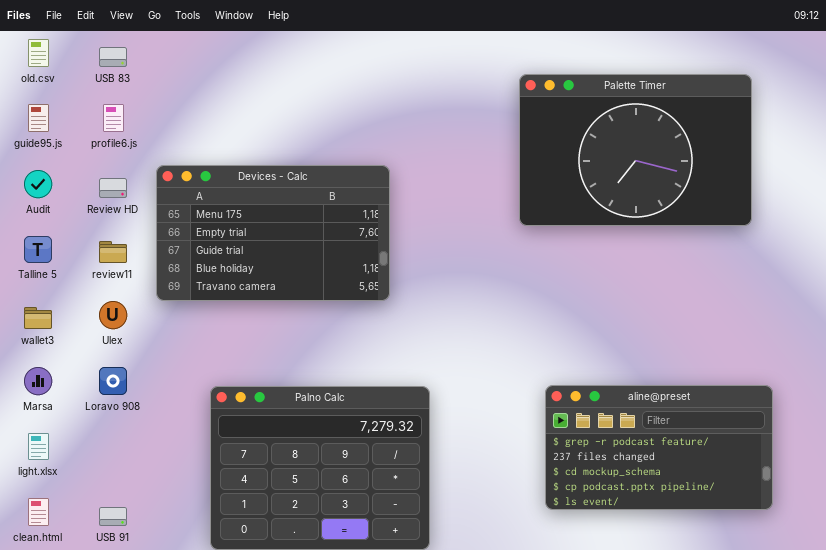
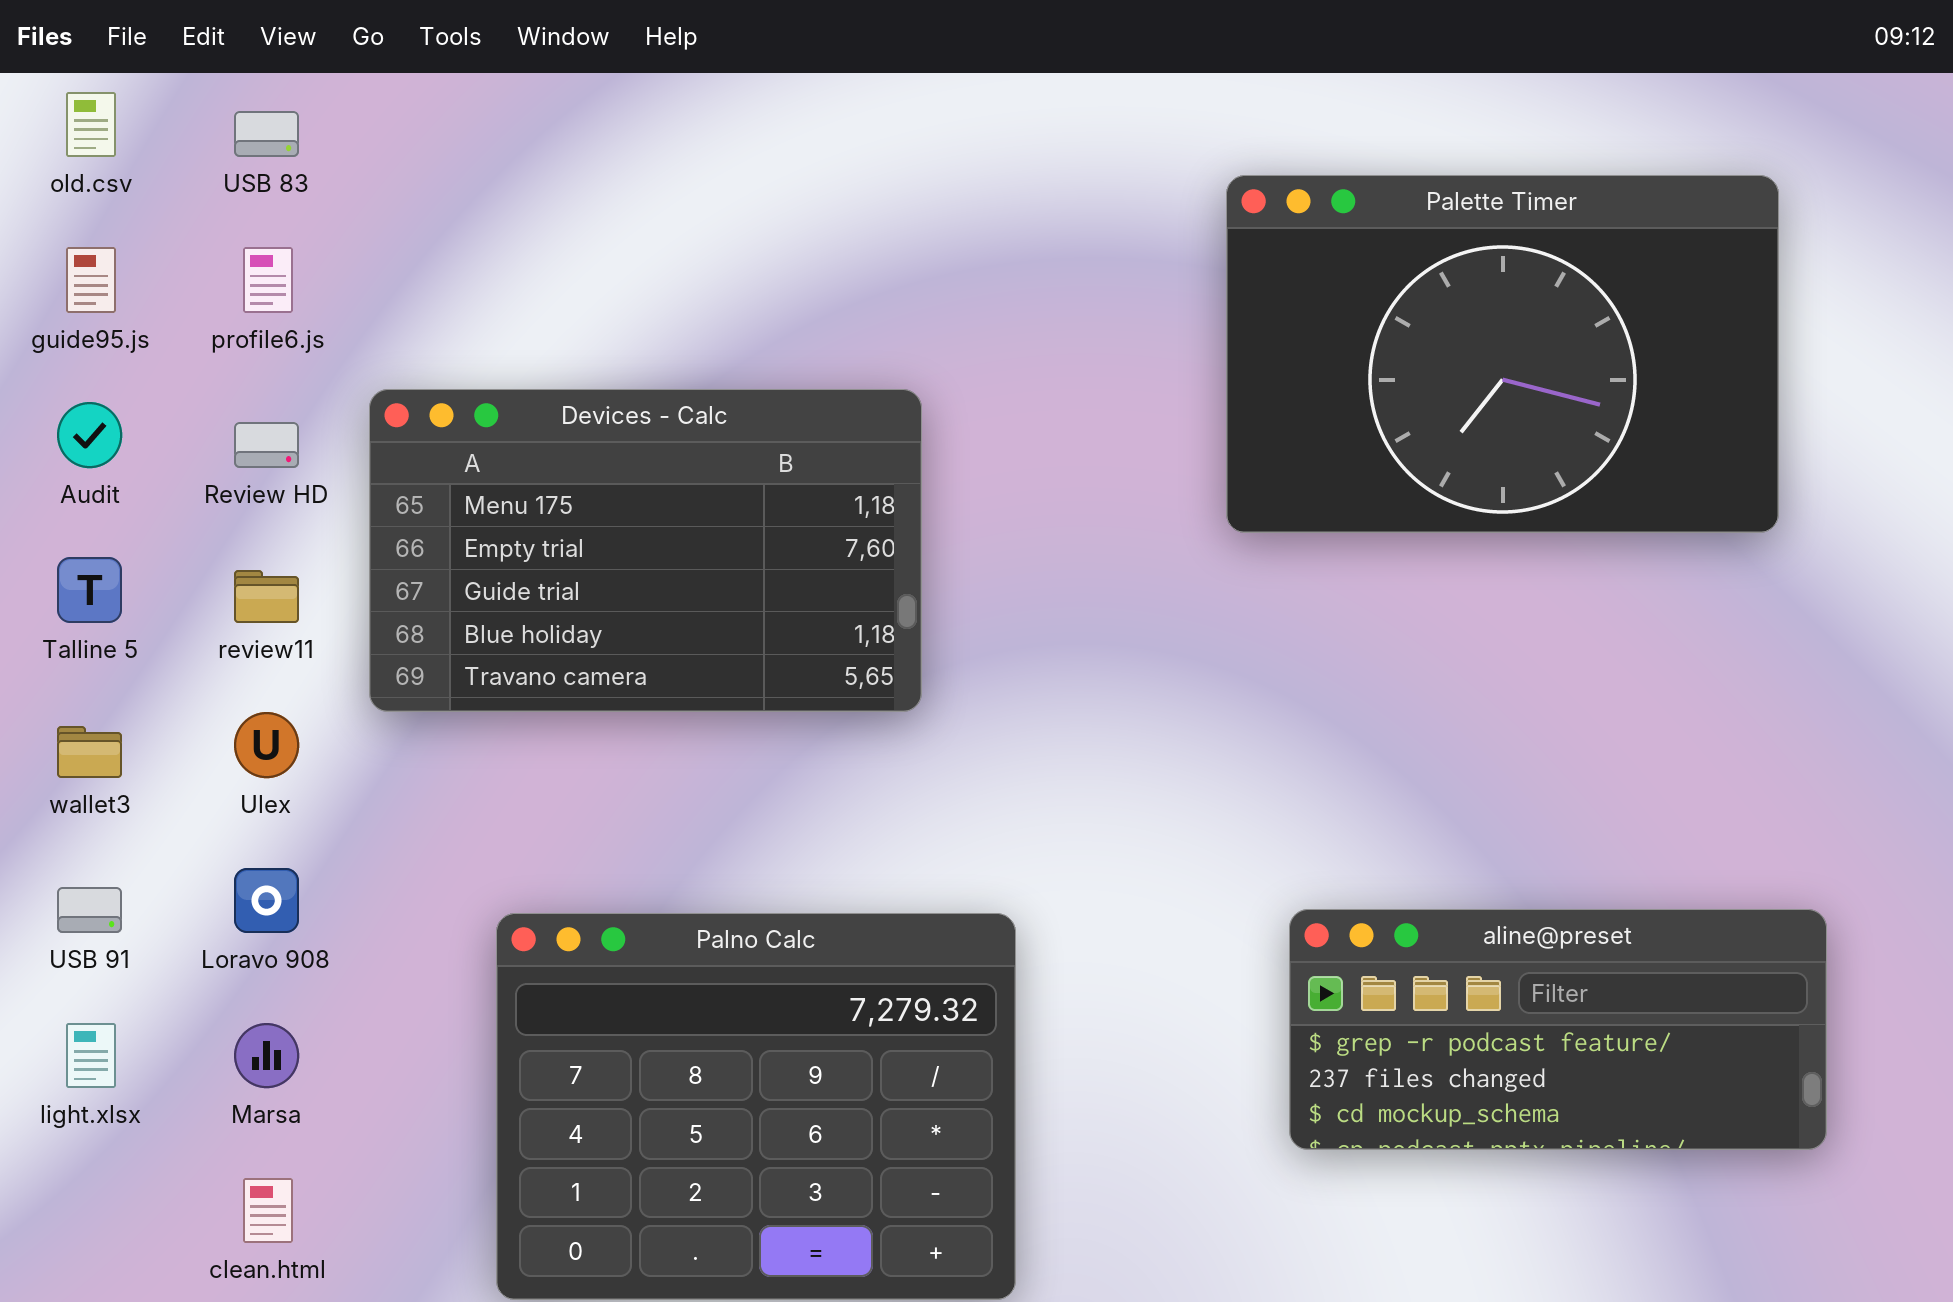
Marsa: [24,367,52,395] -> [234,1023,299,1088], moved
aline@preset: [545,385,773,510] -> [1289,909,1827,1150], resized
clean.html: [28,498,49,526] -> [243,1178,293,1243], moved
USB 91: [99,507,127,526] -> [57,887,122,933], moved

